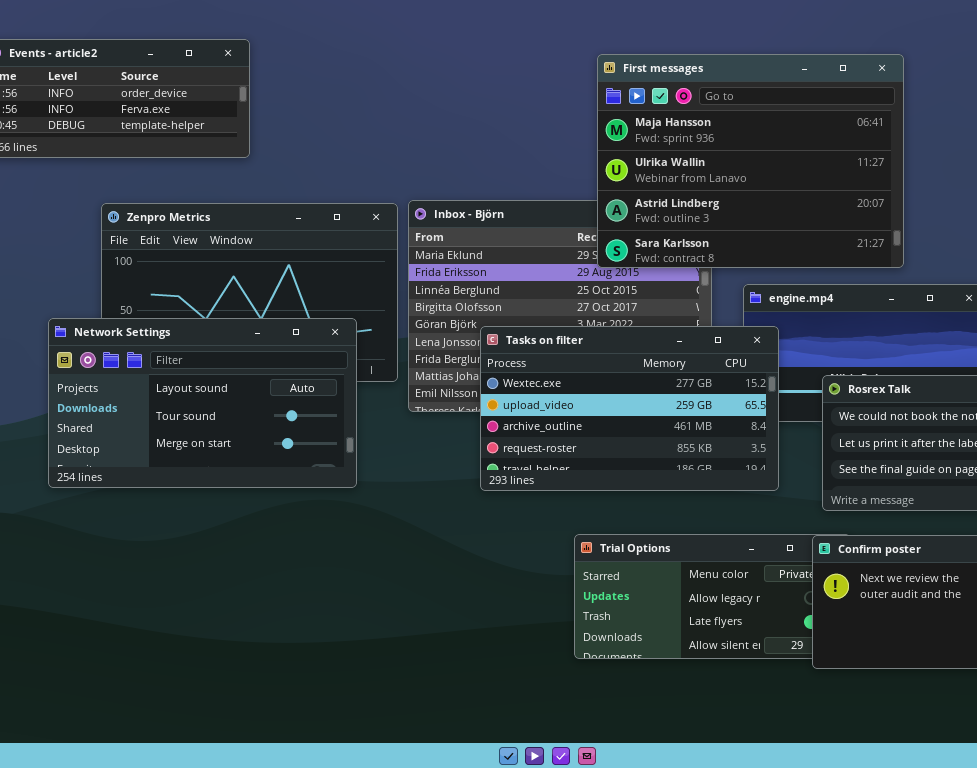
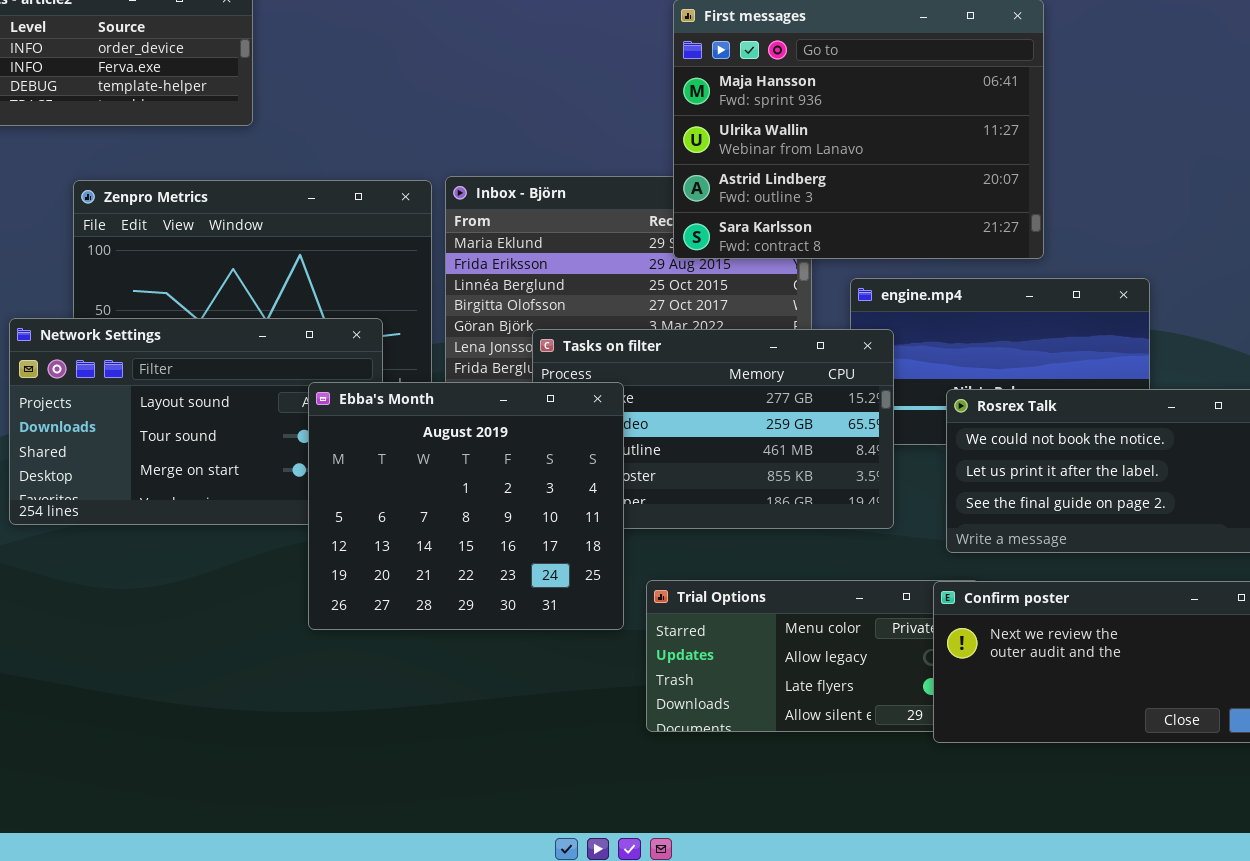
Ebba's Month: none -> [308,382,624,630], opened

